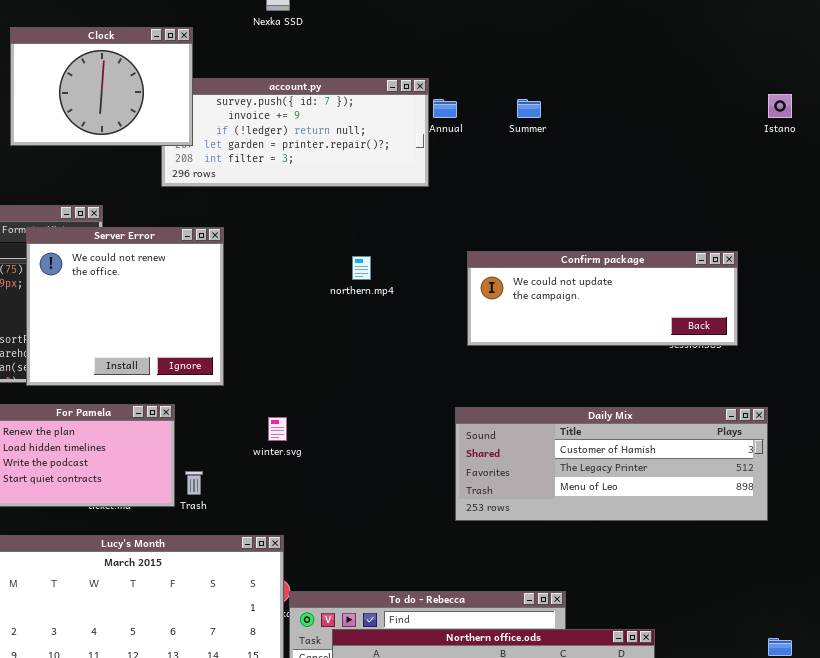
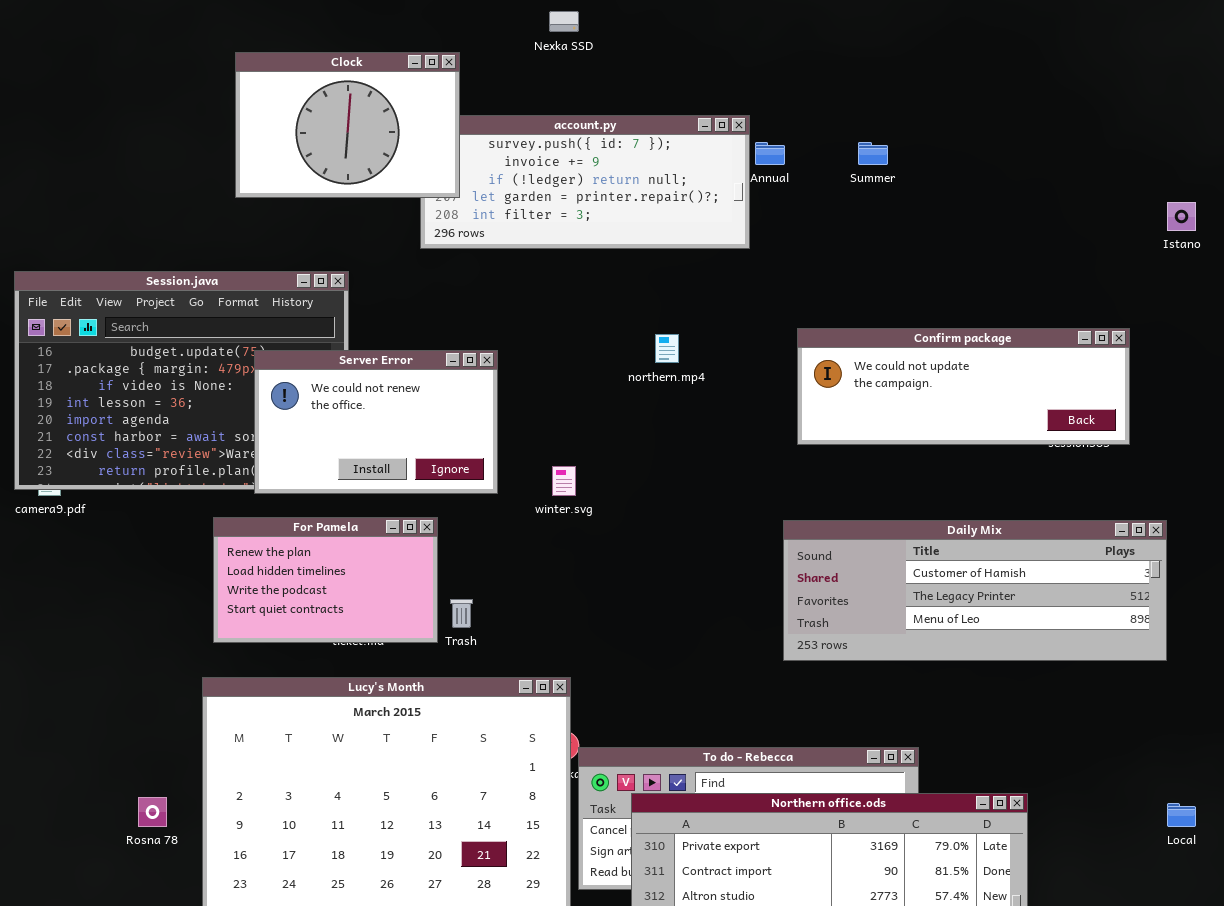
Istano: [768,94,792,118] -> [1167,202,1196,231], moved
Server Error: [26,227,224,386] -> [254,350,498,494], resized
winter.svg: [268,417,287,441] -> [552,466,576,496], moved

